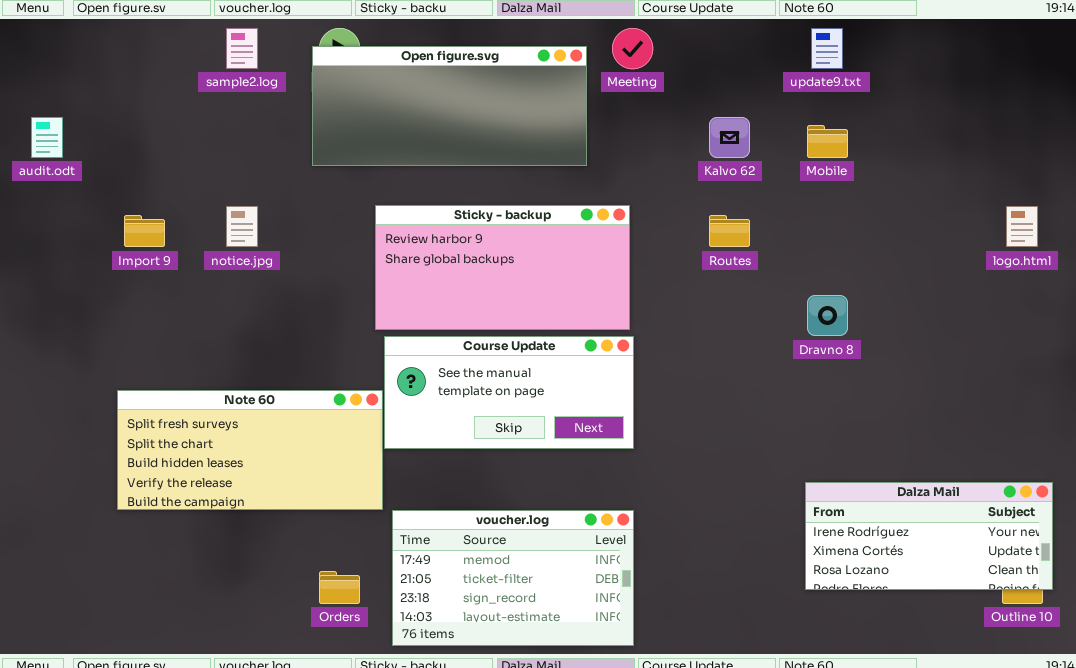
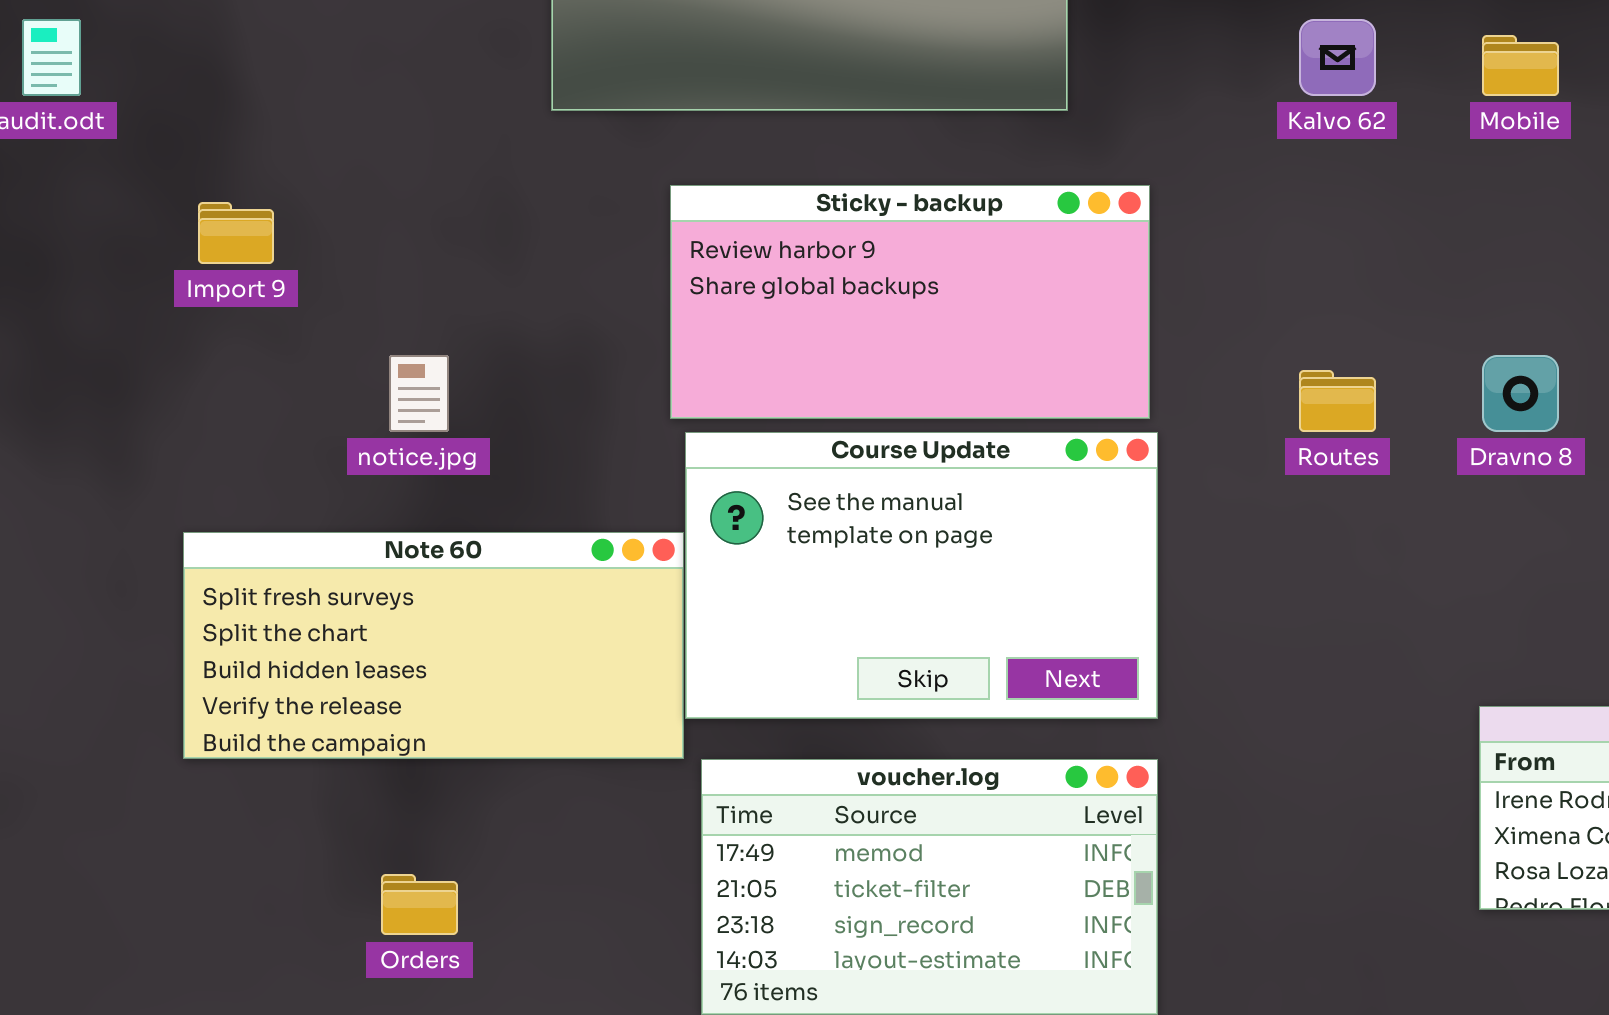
notice.jpg: [226,206,258,247] -> [389,355,449,432], moved
Routes: [709,215,750,247] -> [1299,370,1376,432], moved
Course Update: [384,336,634,449] -> [685,432,1158,719], resized
Orders: [319,571,360,604] -> [381,874,458,935], moved

